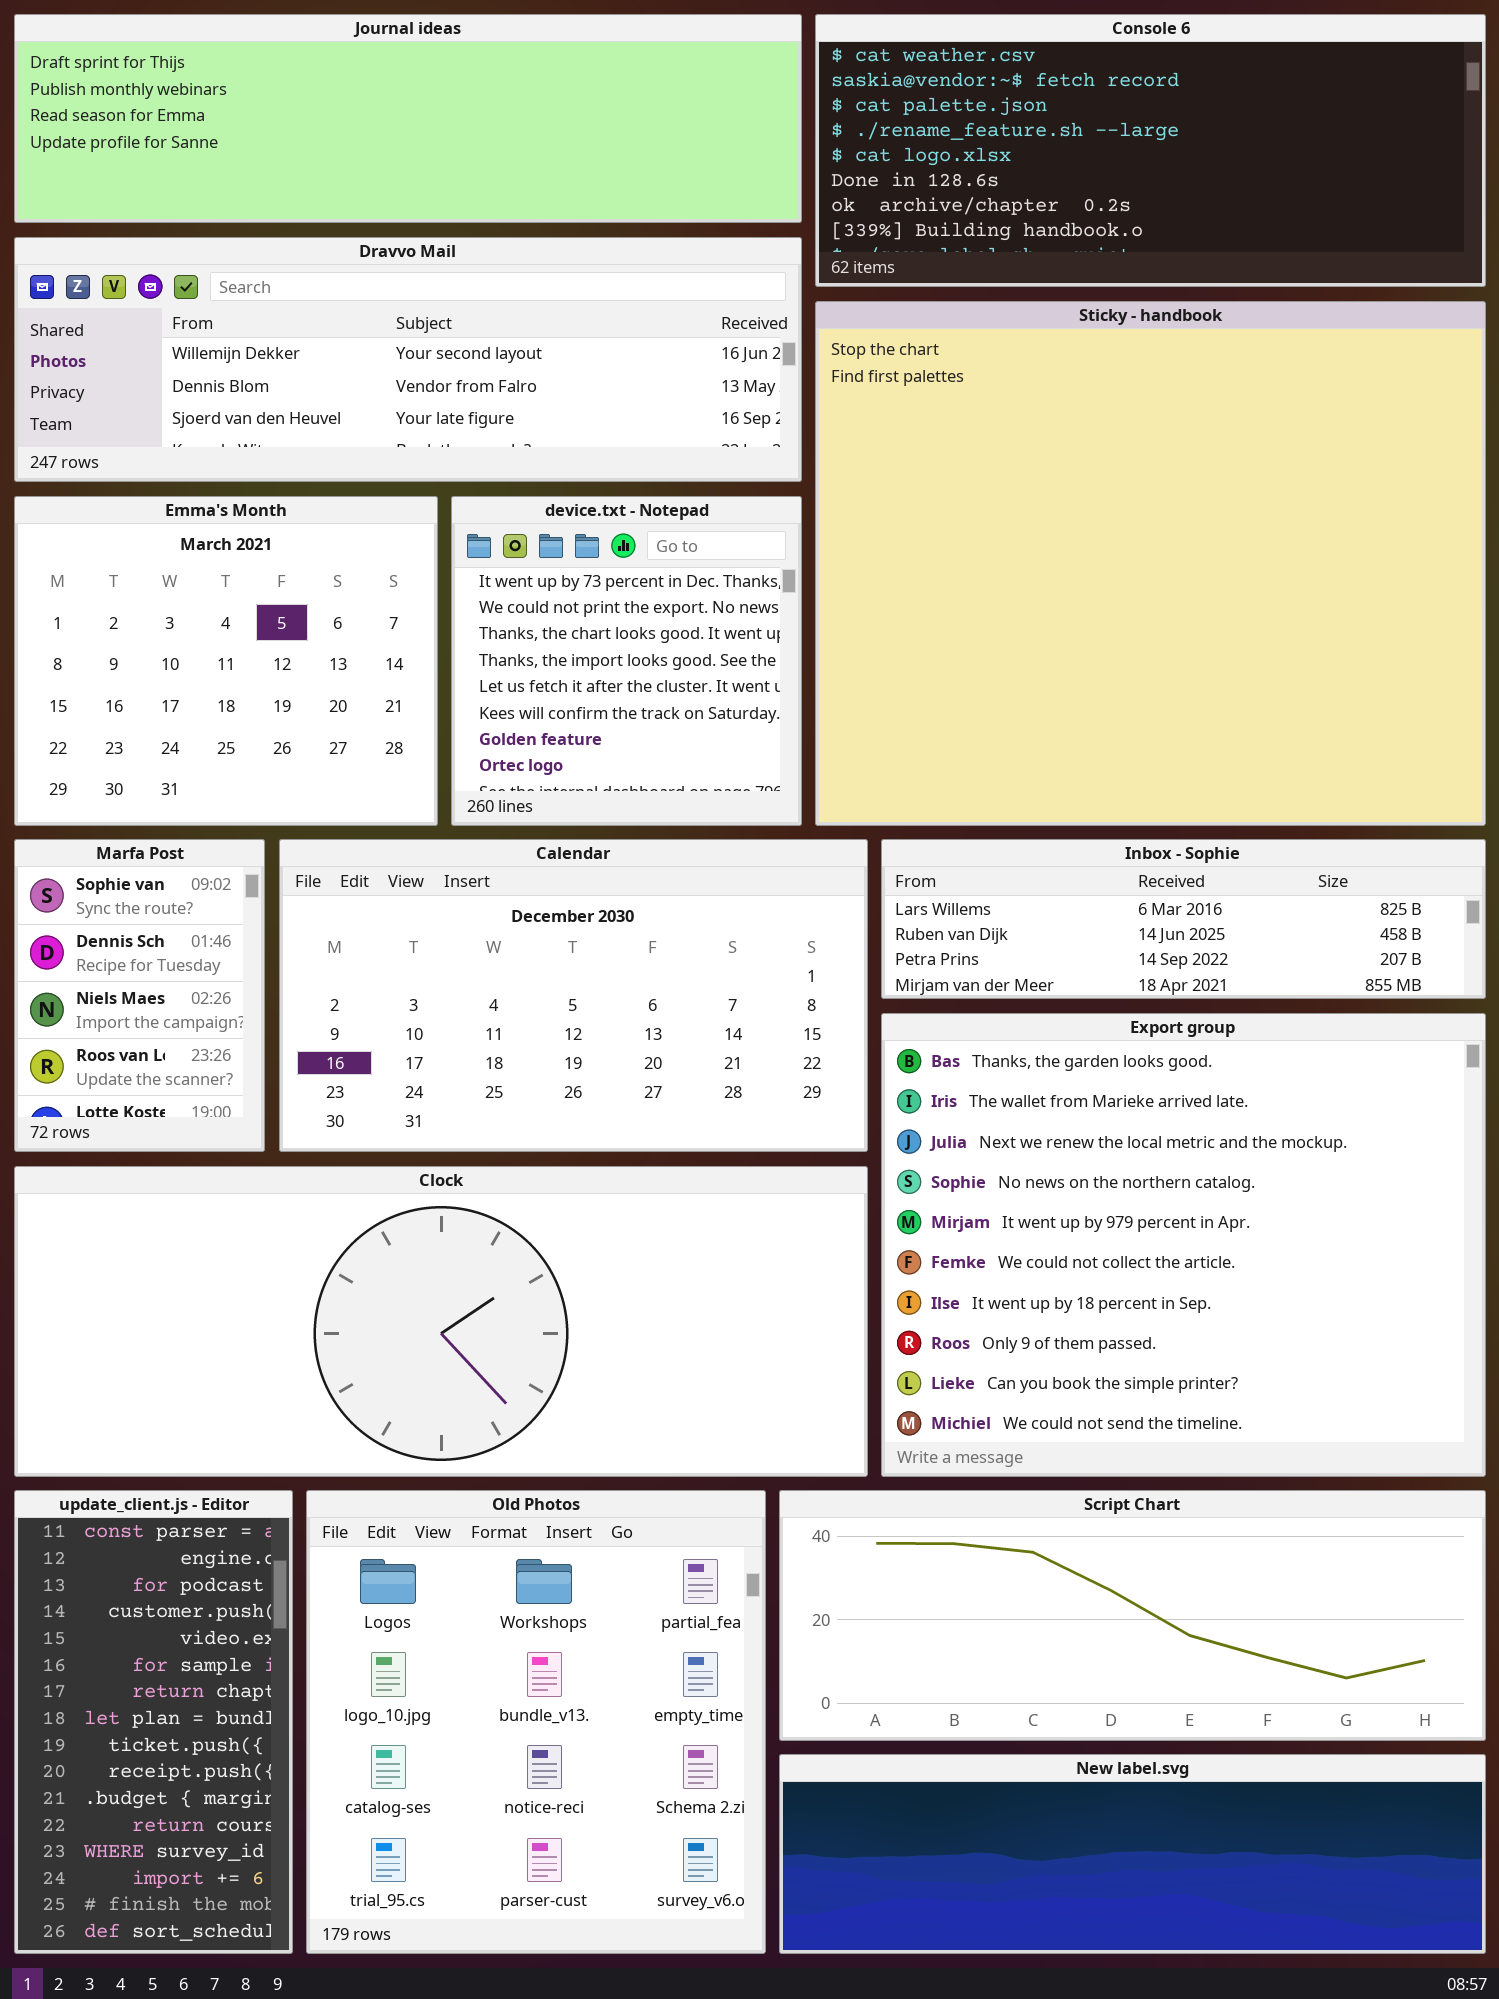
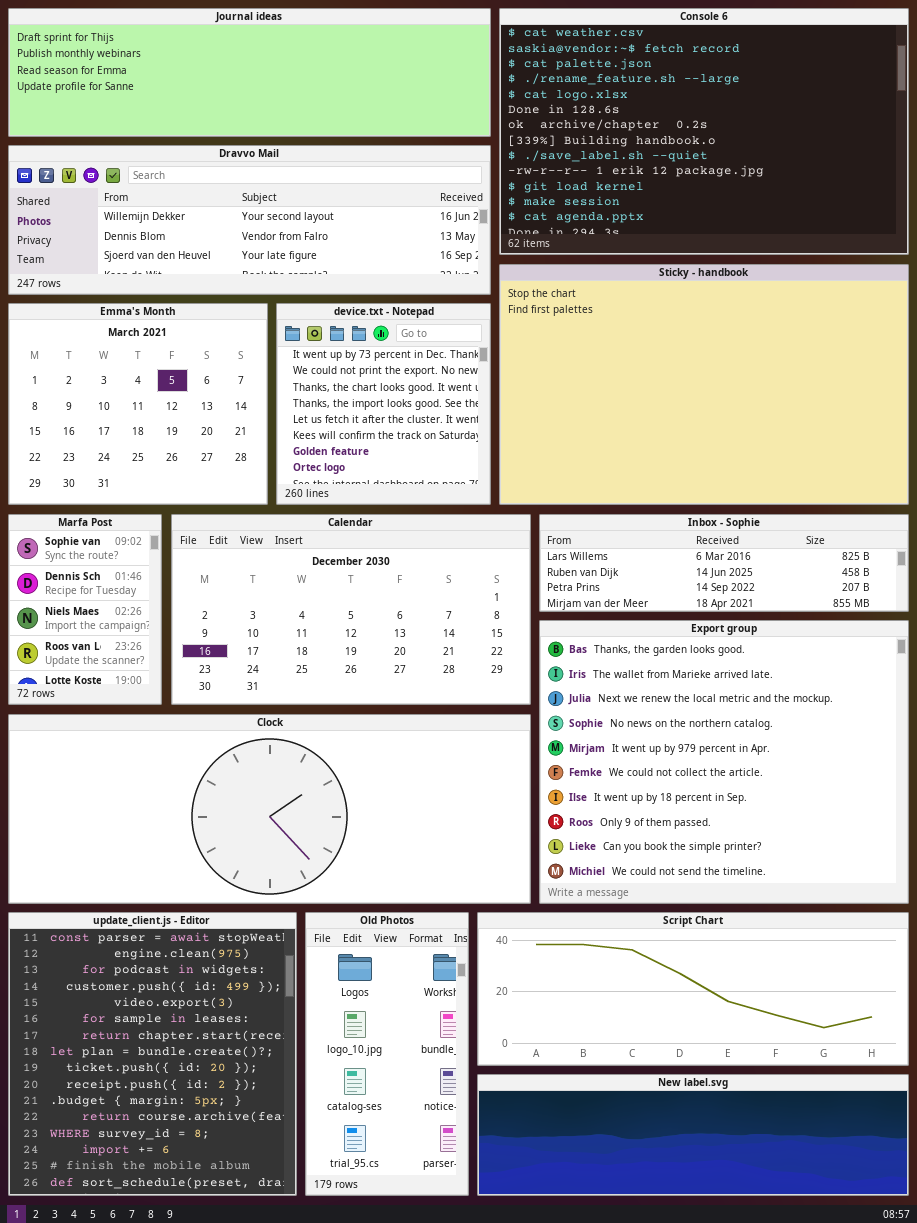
Console 6: [815,14,1486,287] -> [499,8,909,255], resized
Sticky - handbook: [815,301,1486,826] -> [499,264,909,505], resized
update_client.js - Editor: [14,1490,293,1954] -> [8,912,297,1196], resized
Old Photos: [306,1490,766,1954] -> [305,912,469,1196], resized

